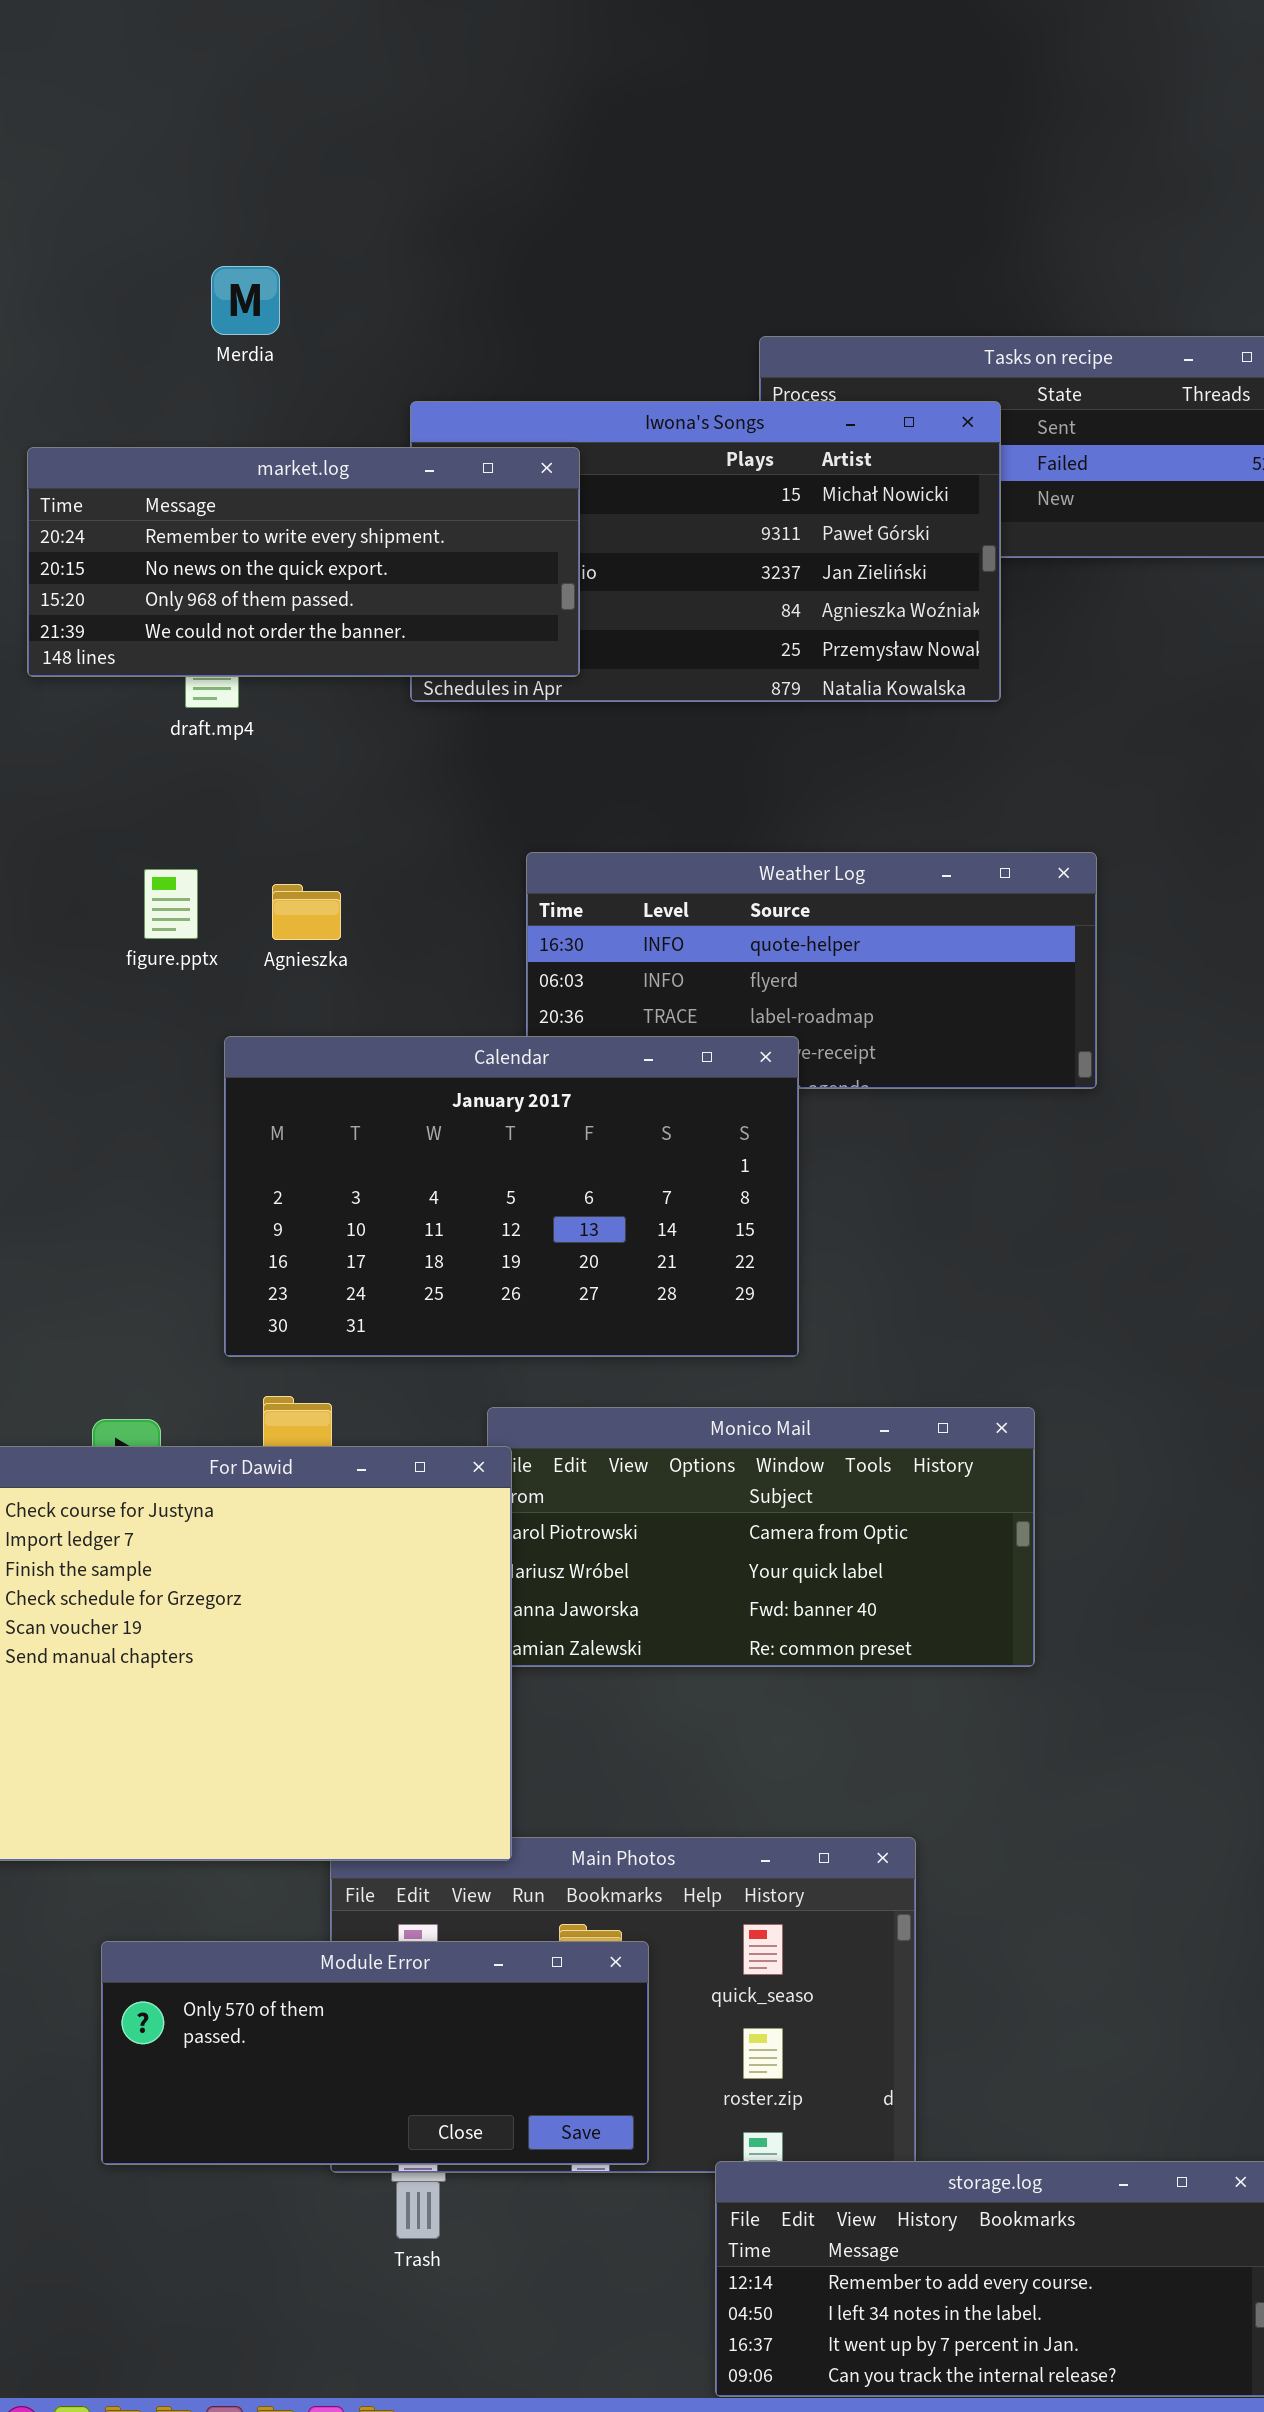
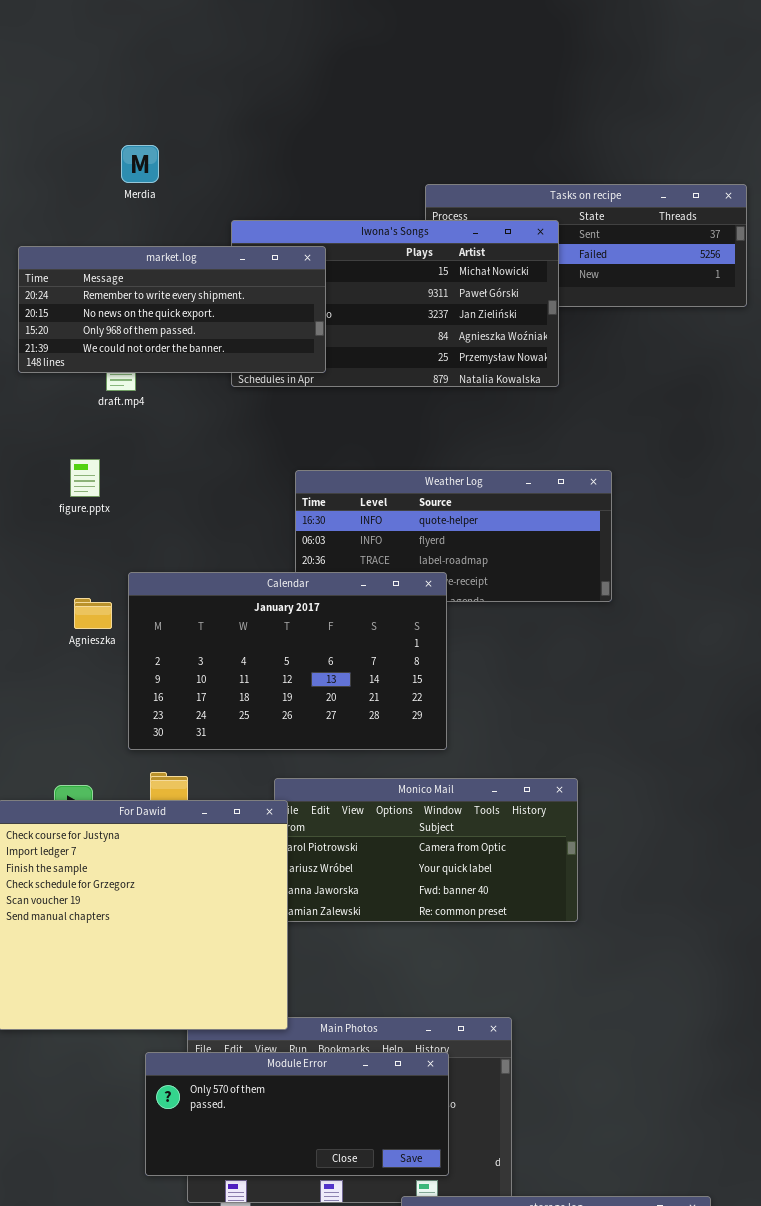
figure.pptx: [144,869,198,939] -> [70,459,100,497], moved
Agnieszka: [272,884,341,940] -> [74,598,112,629], moved
Module Error: [101,1941,649,2165] -> [145,1052,449,1176], moved

